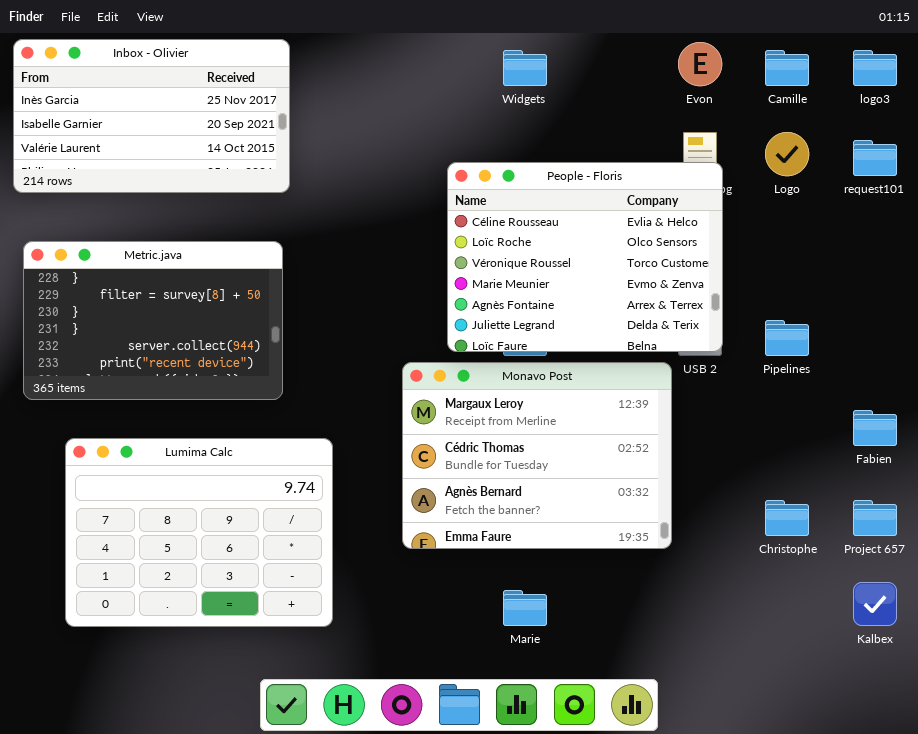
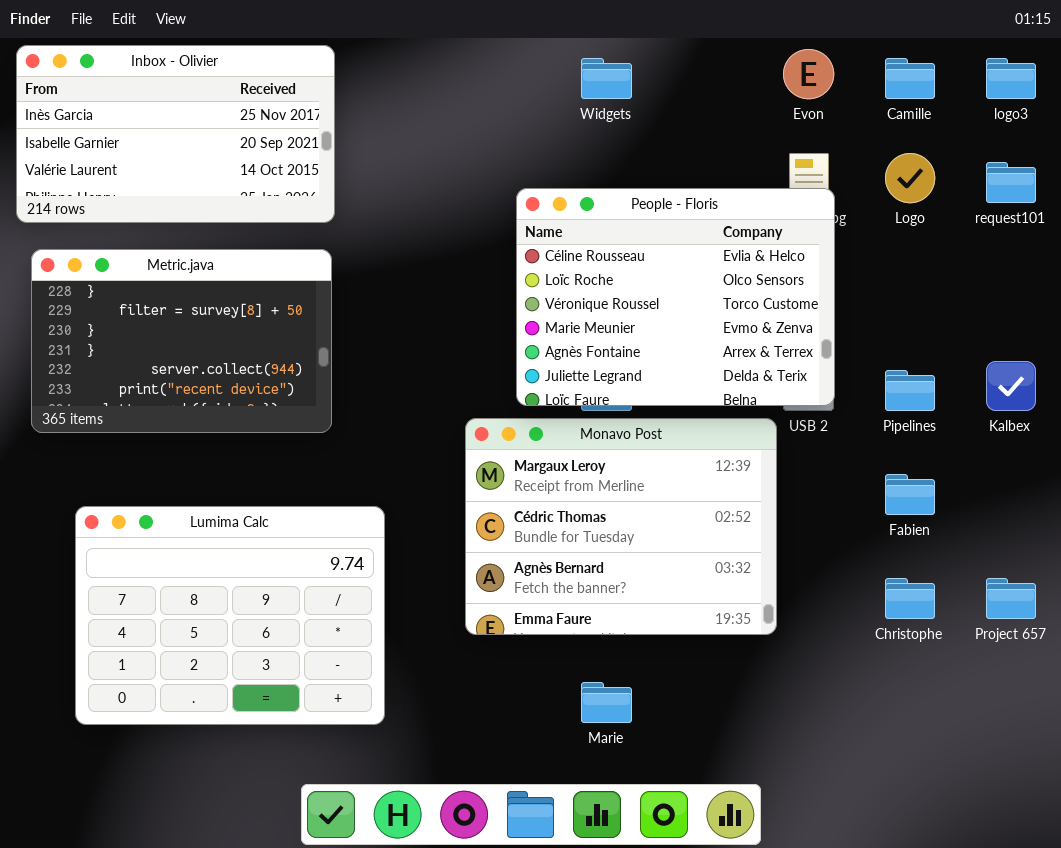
Metric.java: [23,241,283,400] -> [31,249,332,433], moved
Fabien: [853,410,897,446] -> [885,474,935,515], moved
Kalbex: [853,582,897,626] -> [986,361,1036,411], moved

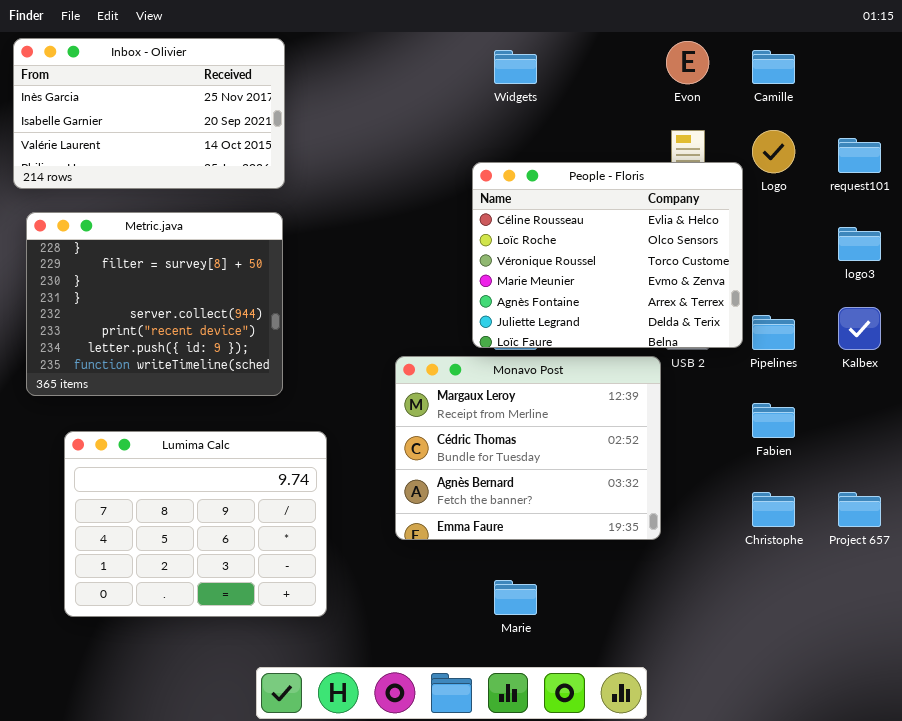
logo3: [986,58,1036,99] -> [838,227,881,261], moved
People - Floris: [516,188,835,406] -> [472,162,743,348], moved
Metric.java: [31,249,332,433] -> [26,212,283,396], resized

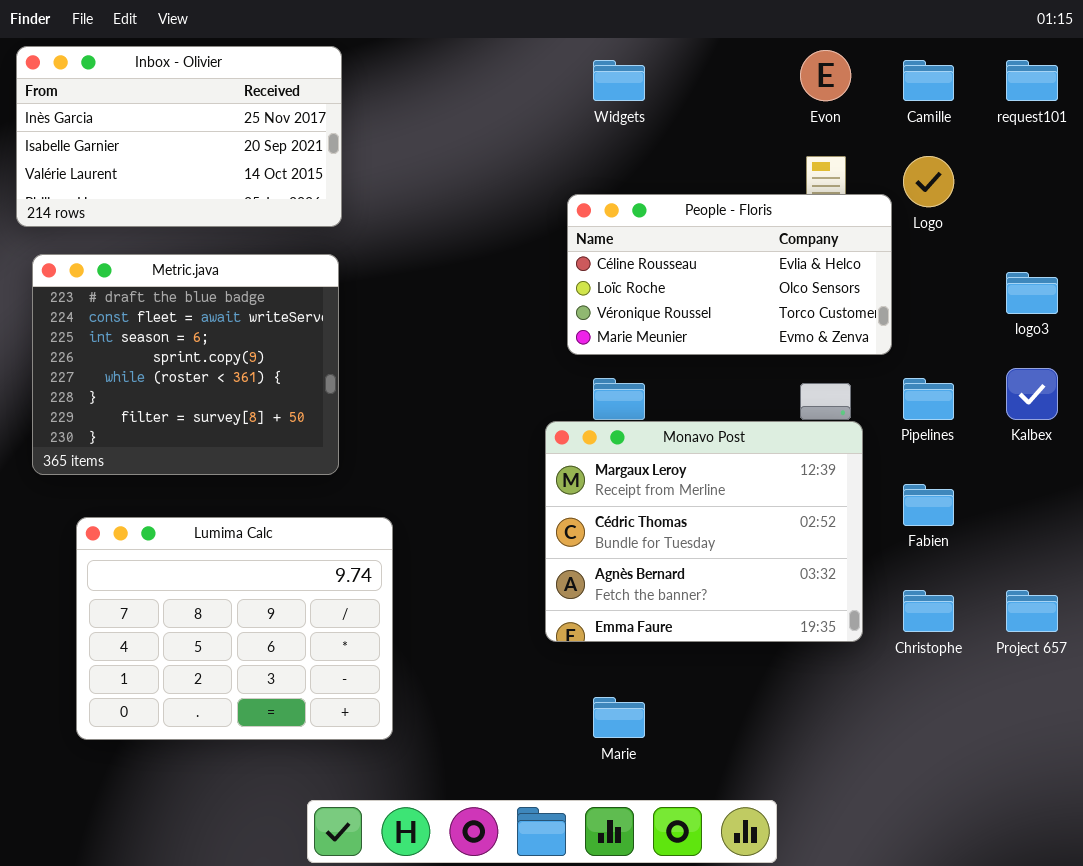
request101: [838,138,881,173] -> [1006,60,1058,101], moved
People - Floris: [472,162,743,348] -> [567,194,892,355], resized
Metric.java: [26,212,283,396] -> [32,254,339,475], scrolled up 5 rows
Monavo Post: [395,356,661,540] -> [545,421,863,642], moved

